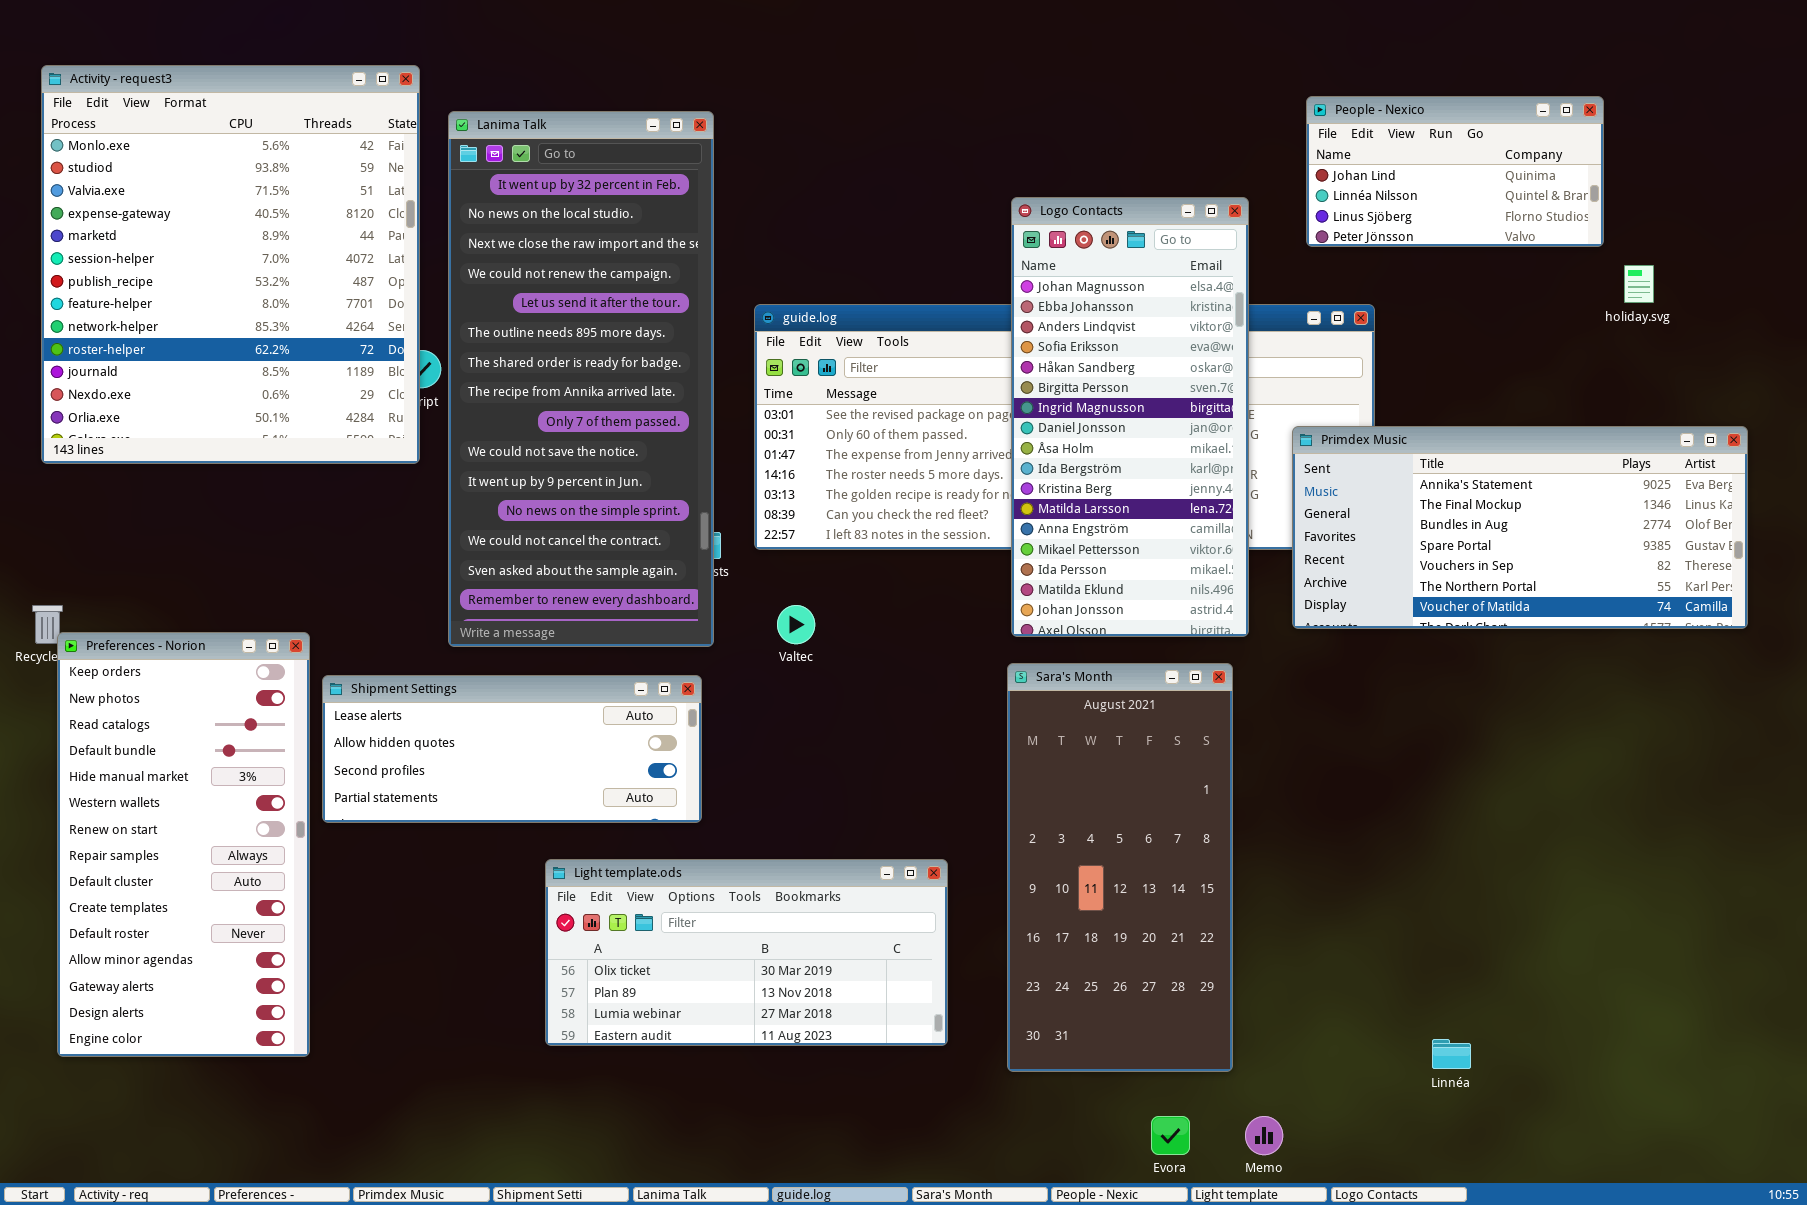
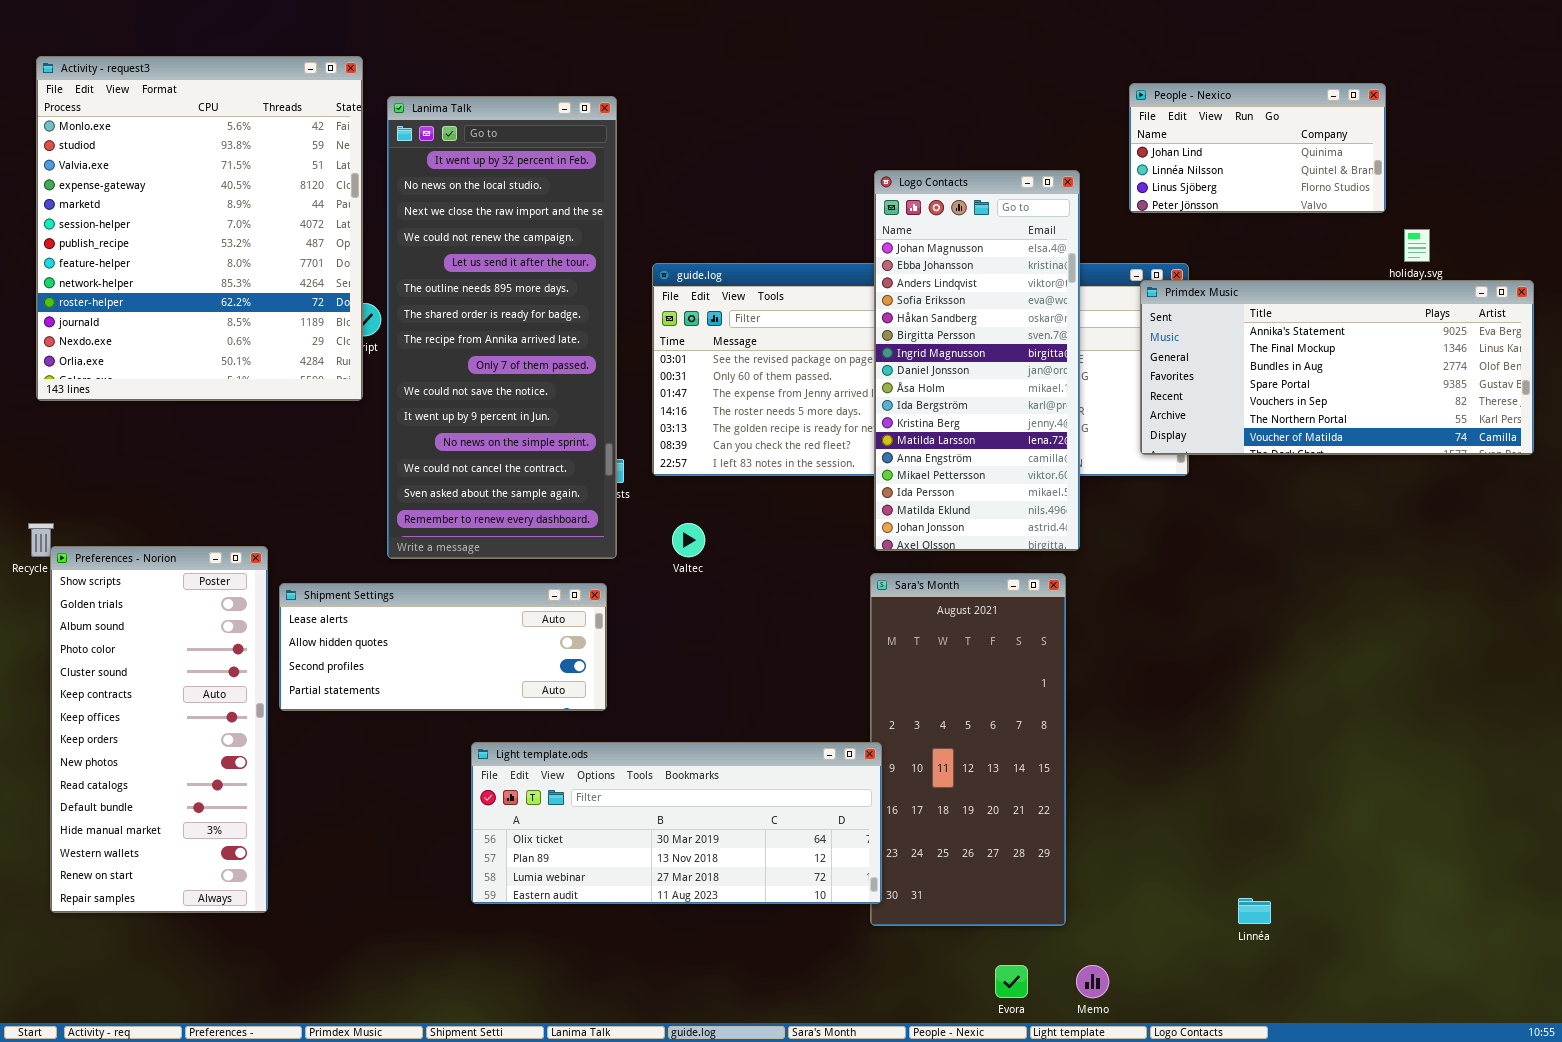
Primdex Music: [1292,426,1748,629] -> [1140,280,1534,455], moved
Preferences - Norion: [57,632,310,1057] -> [50,546,268,913], scrolled up 7 rows
Light template.ods: [545,859,948,1046] -> [471,742,882,904], resized

